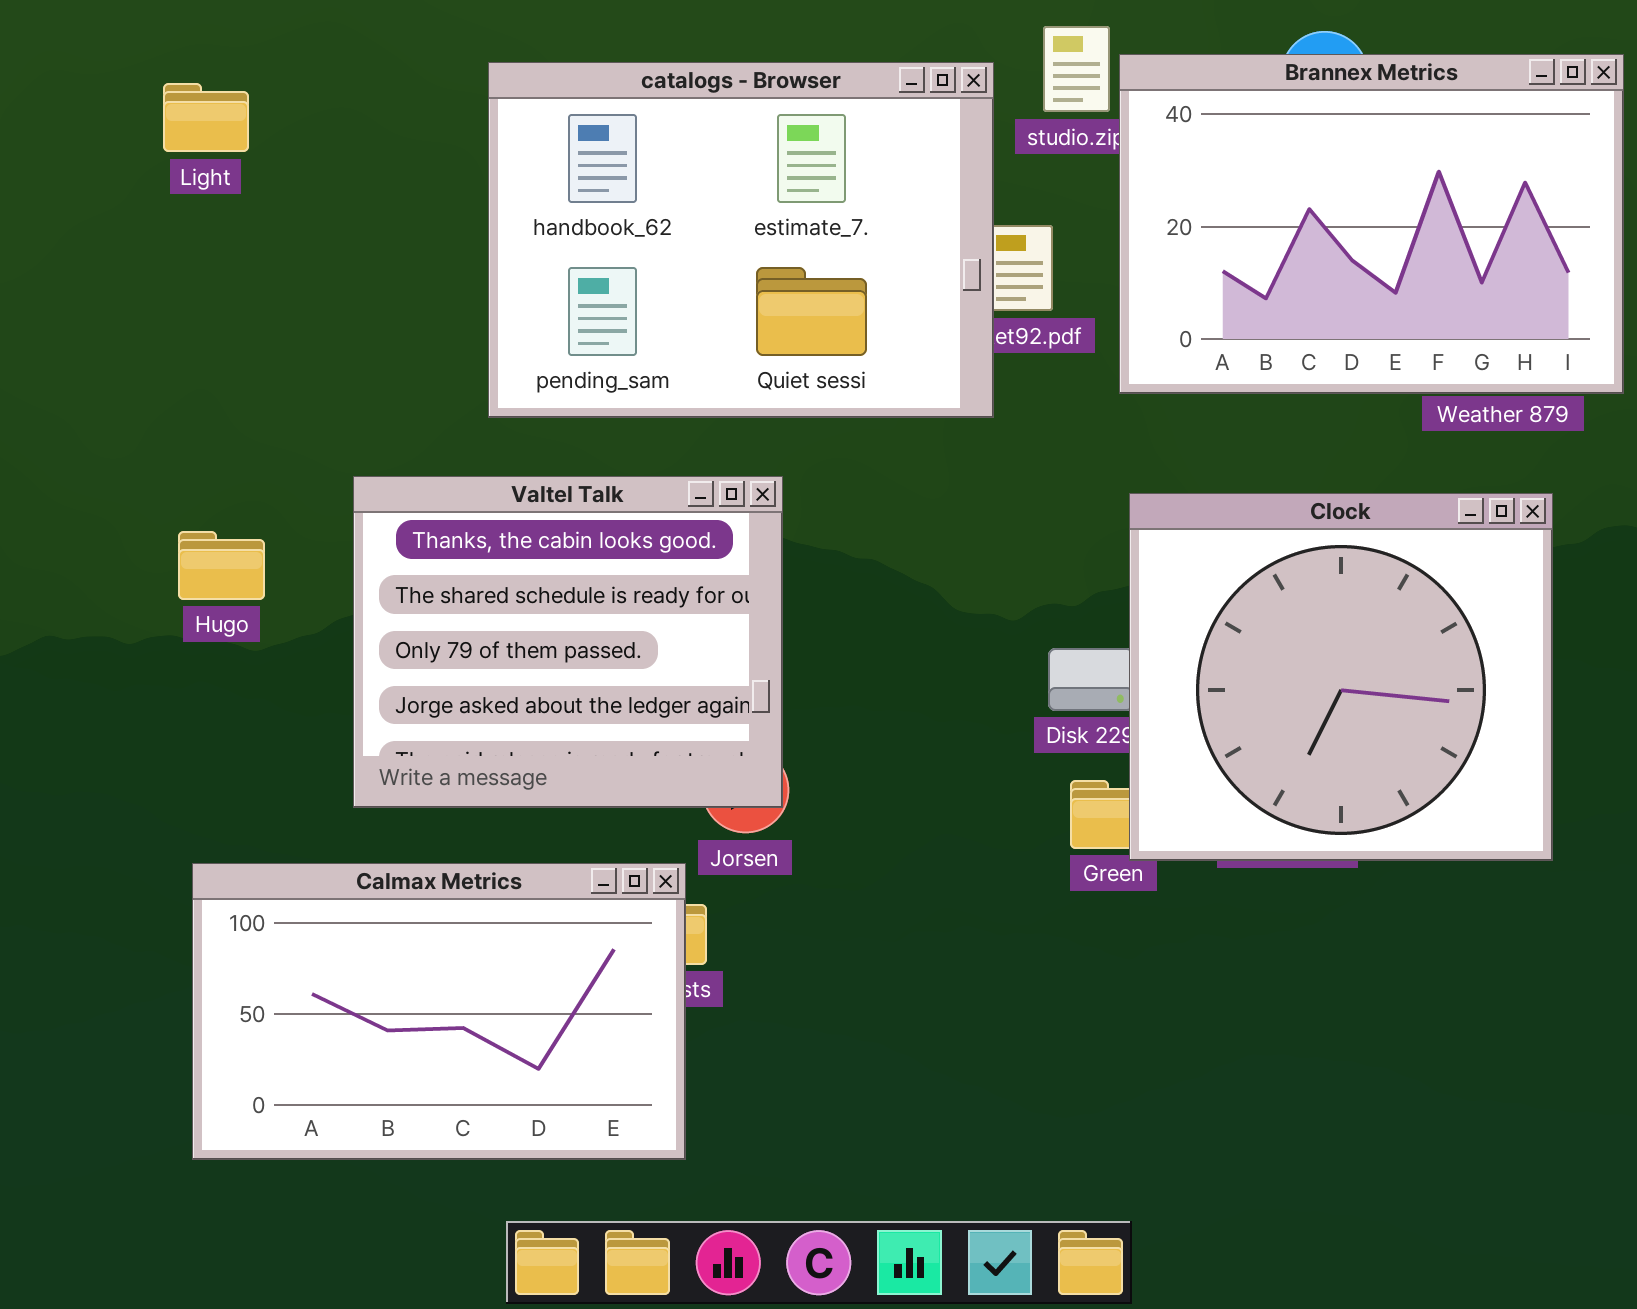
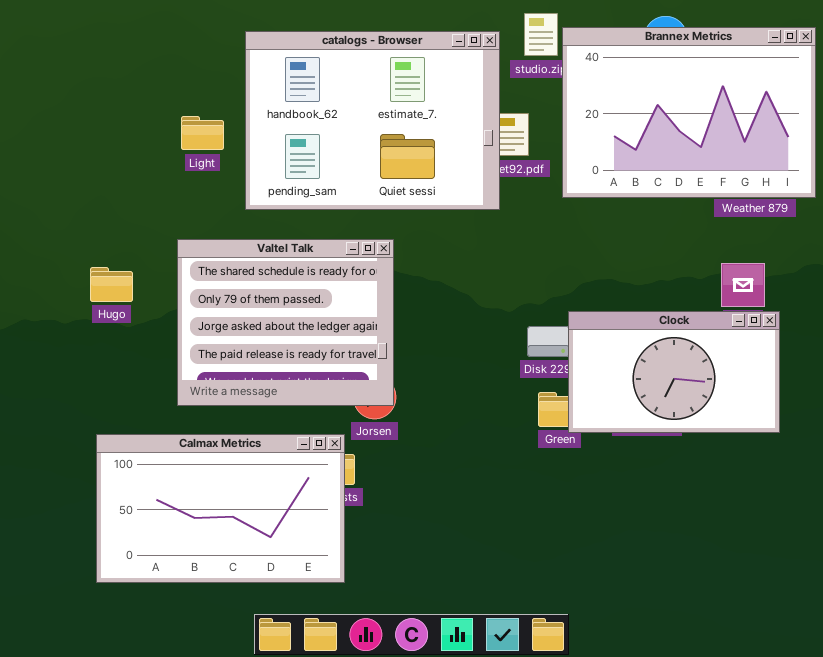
Light: [163,83,249,152] -> [181,116,224,150], moved
Valtel Talk: [353,476,783,808] -> [177,239,394,406], scrolled down 1 row
Clock: [1129,493,1553,861] -> [568,311,780,433], resized

